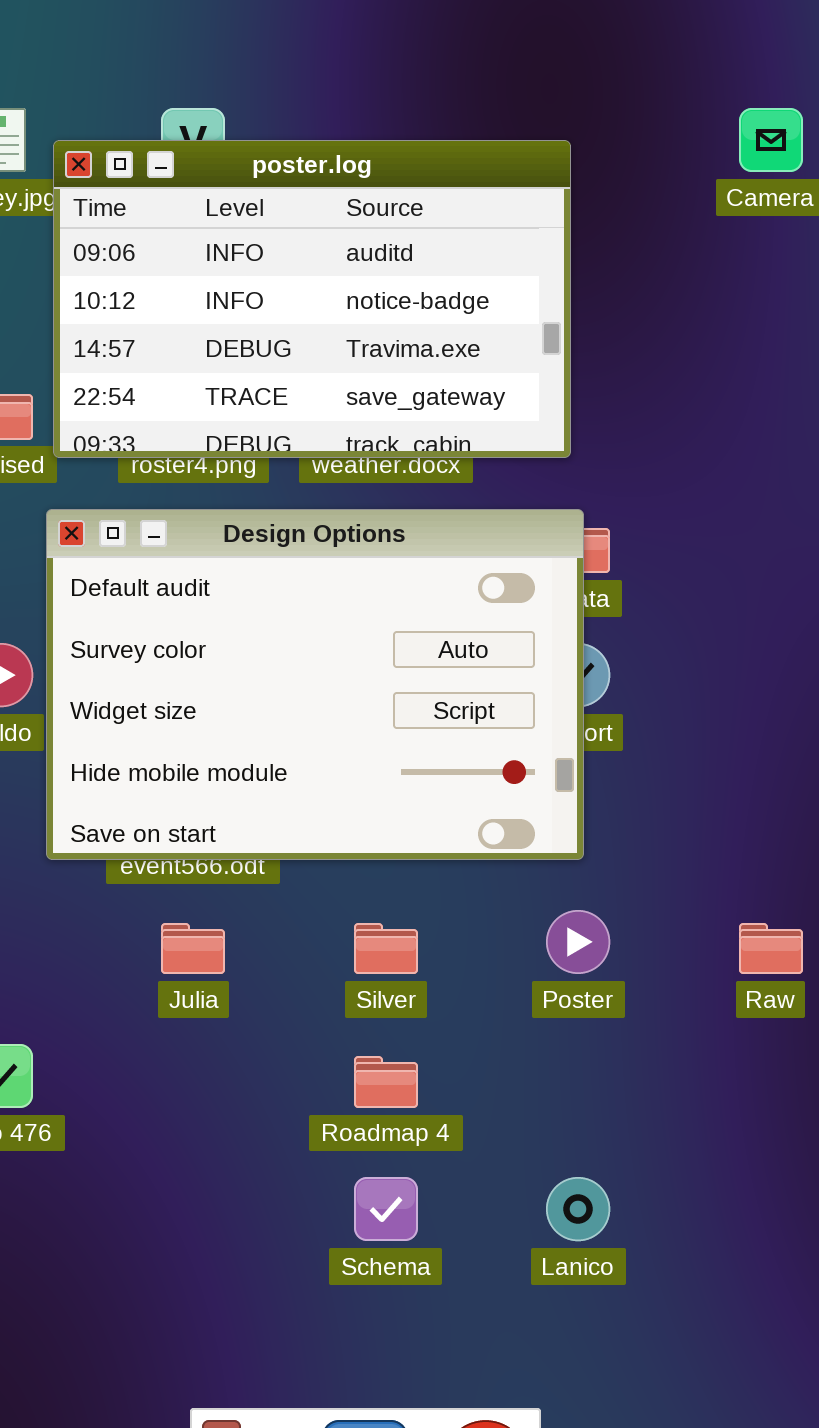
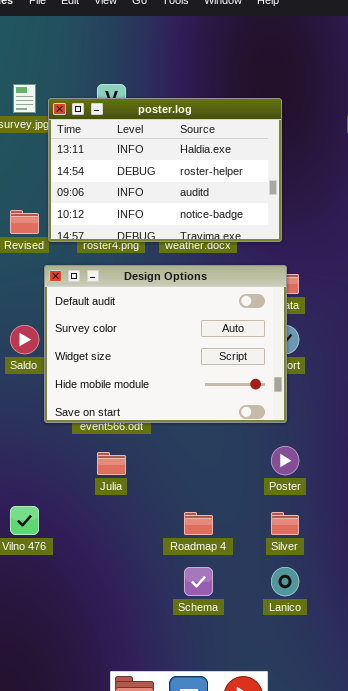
poster.log: [53,140,571,458] -> [48,98,282,242], scrolled up 2 rows
Silver: [354,923,418,974] -> [271,512,299,535], moved

